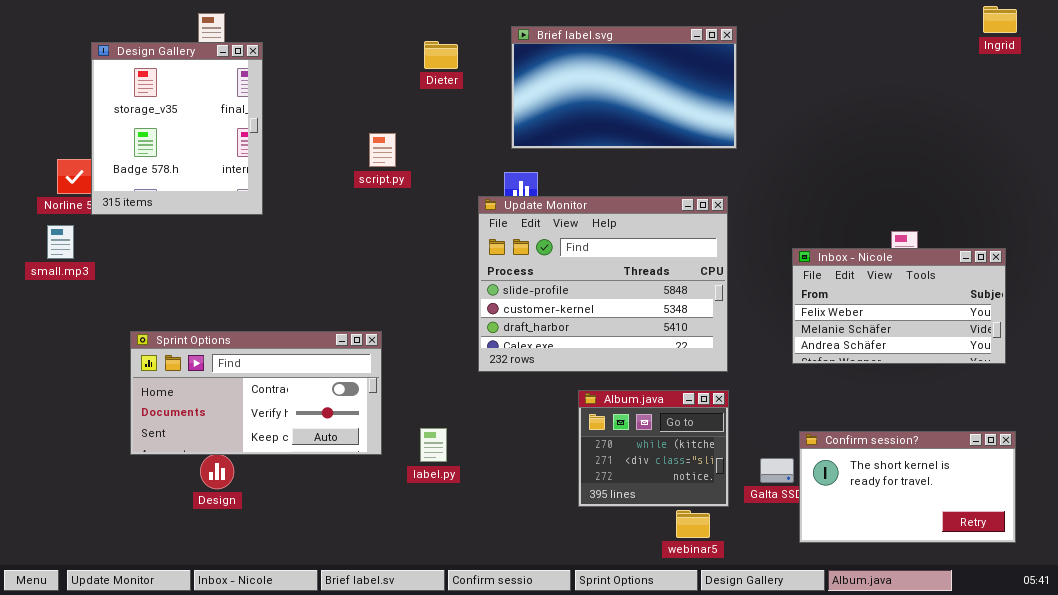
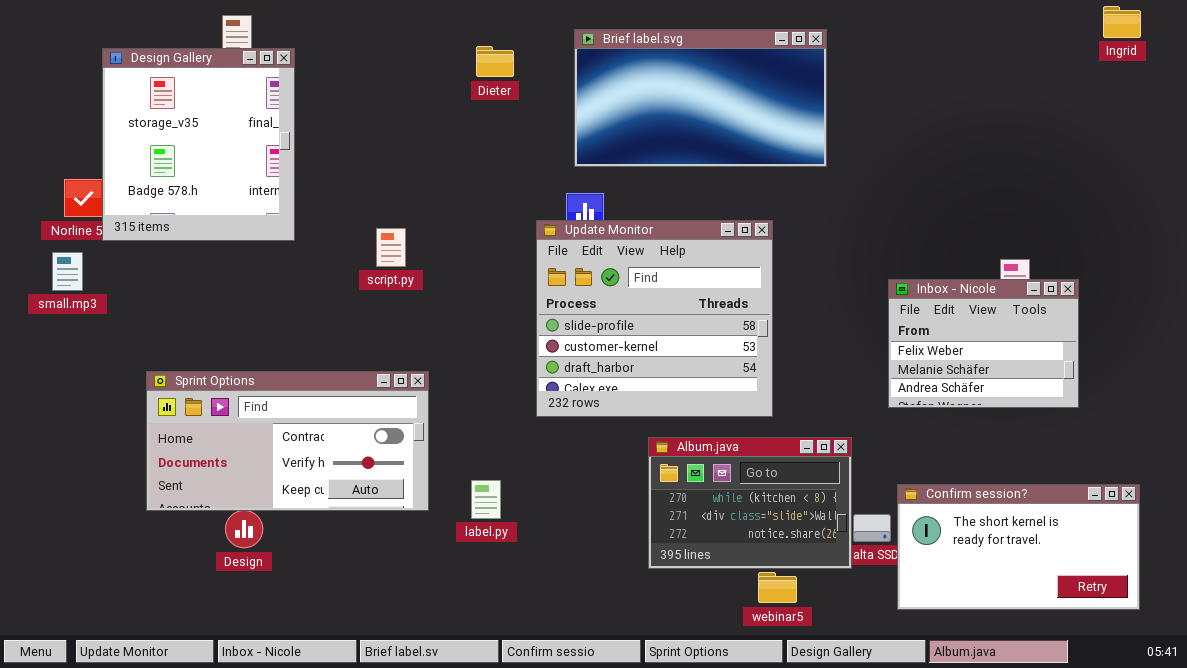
script.py: [369,133,396,167] -> [376,228,406,267], moved
Update Monitor: [478,196,728,372] -> [536,220,773,417], resized
Inbox - Nicole: [792,248,1006,364] -> [888,279,1079,408], resized
Album.java: [578,390,729,507] -> [648,437,852,569], resized

